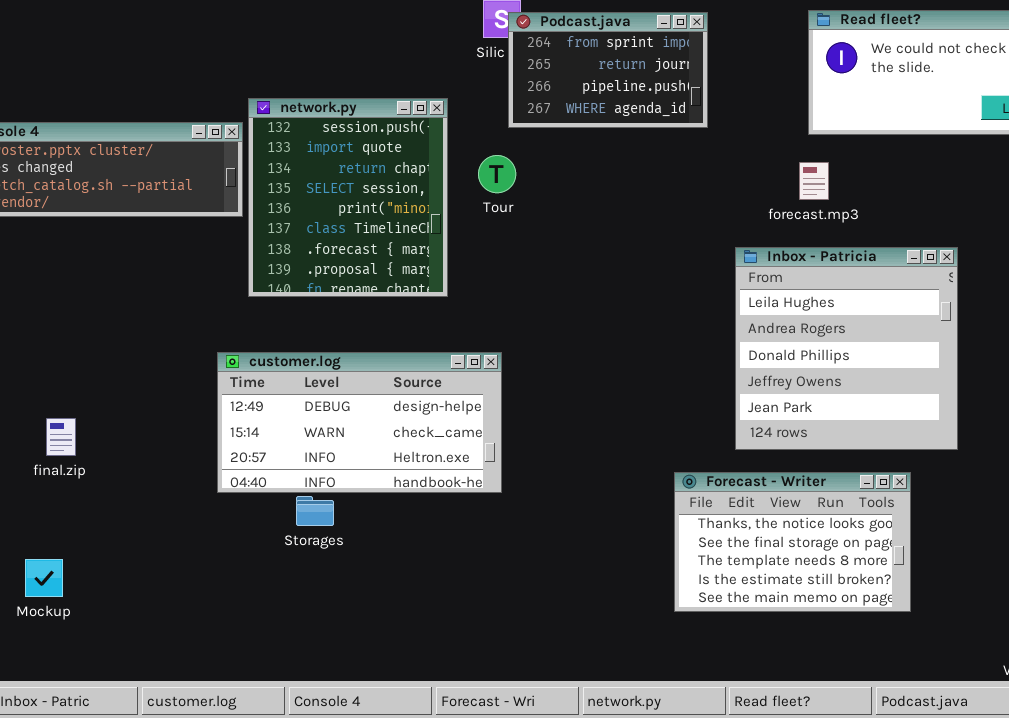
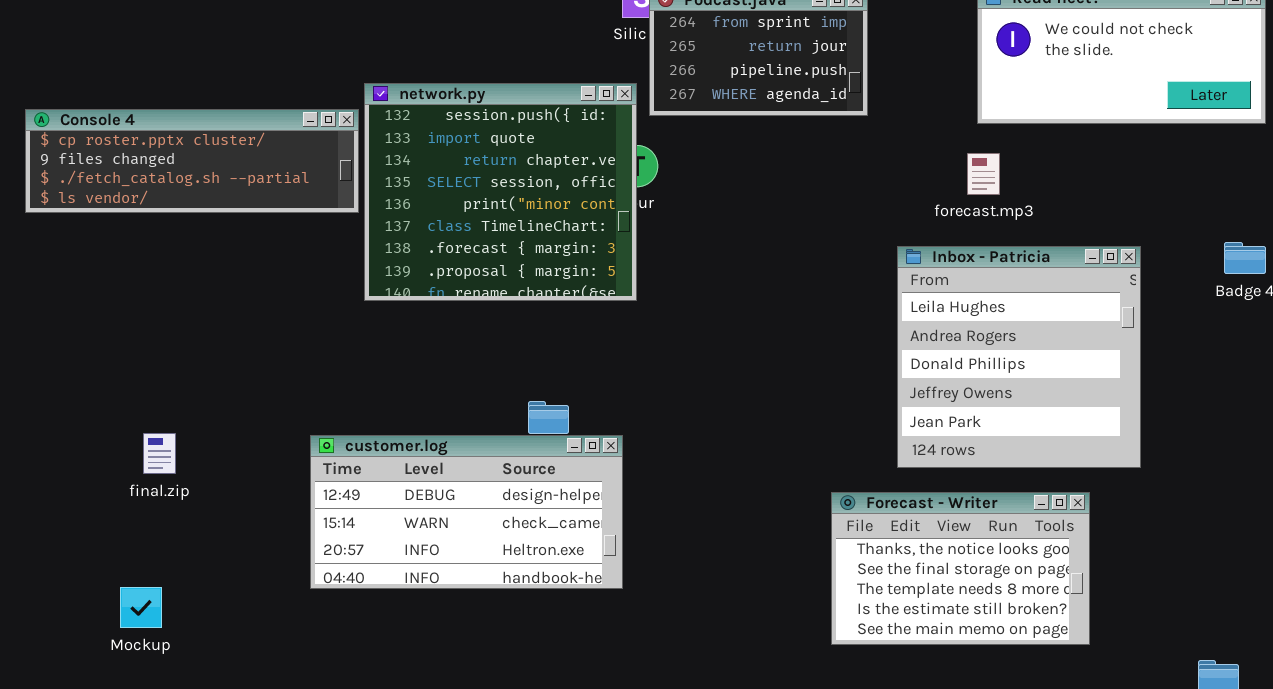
network.py: [248,98,448,297] -> [364,83,637,301], resized
customer.log: [217,352,502,493] -> [310,435,623,589], moved

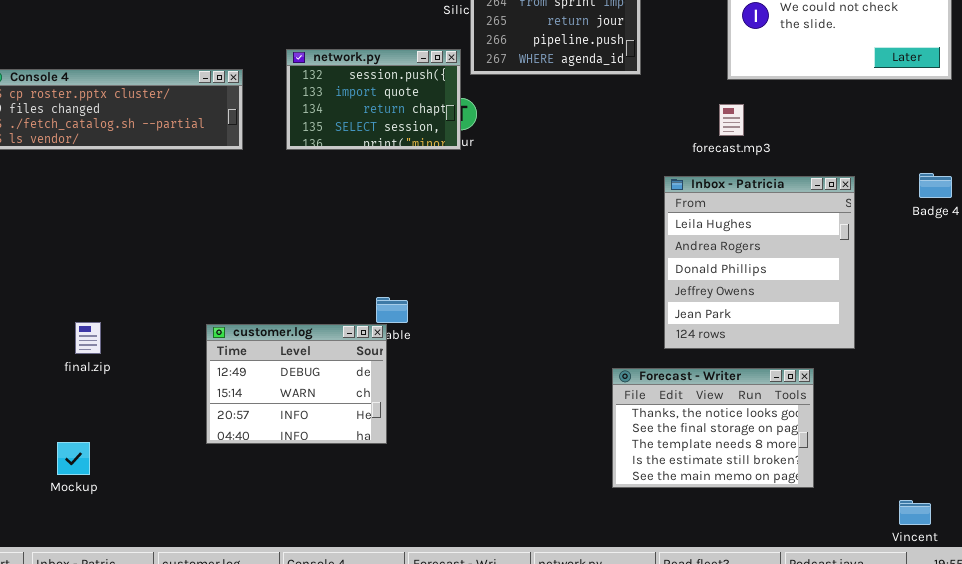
network.py: [364,83,637,301] -> [286,49,461,150], resized
customer.log: [310,435,623,589] -> [206,324,387,444], resized

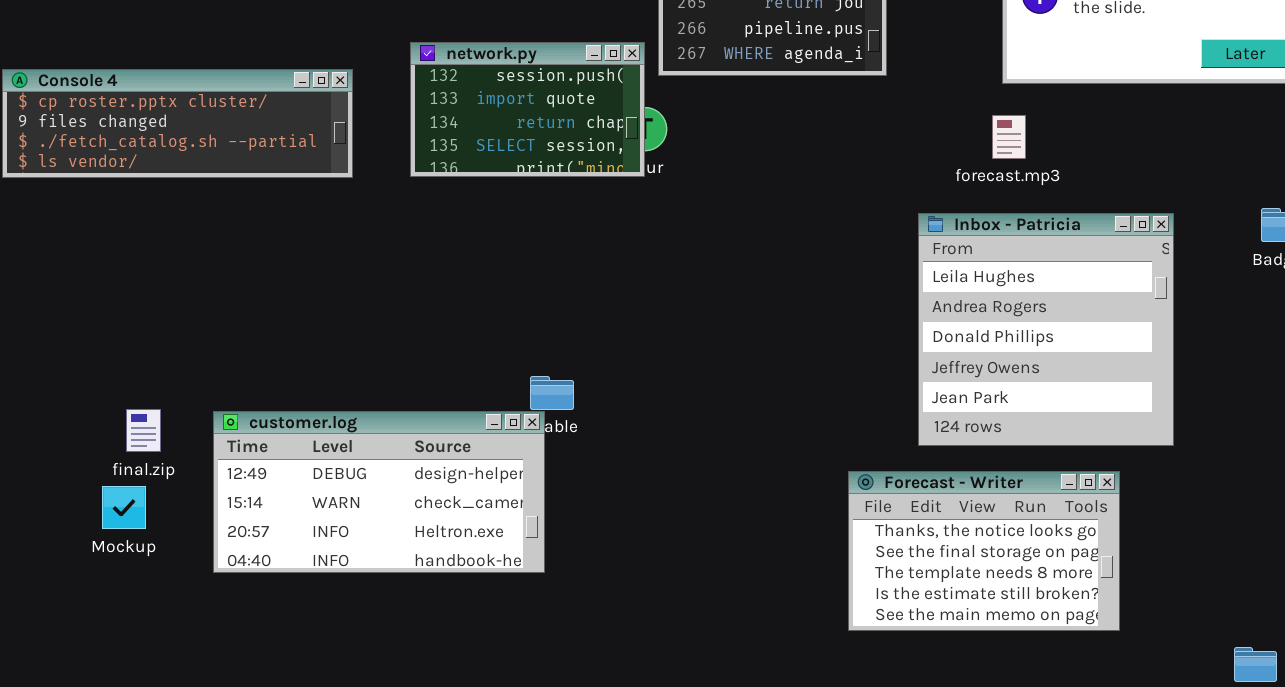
customer.log: [206,324,387,444] -> [213,411,545,573], resized
Mockup: [57,442,90,475] -> [102,486,146,529], moved

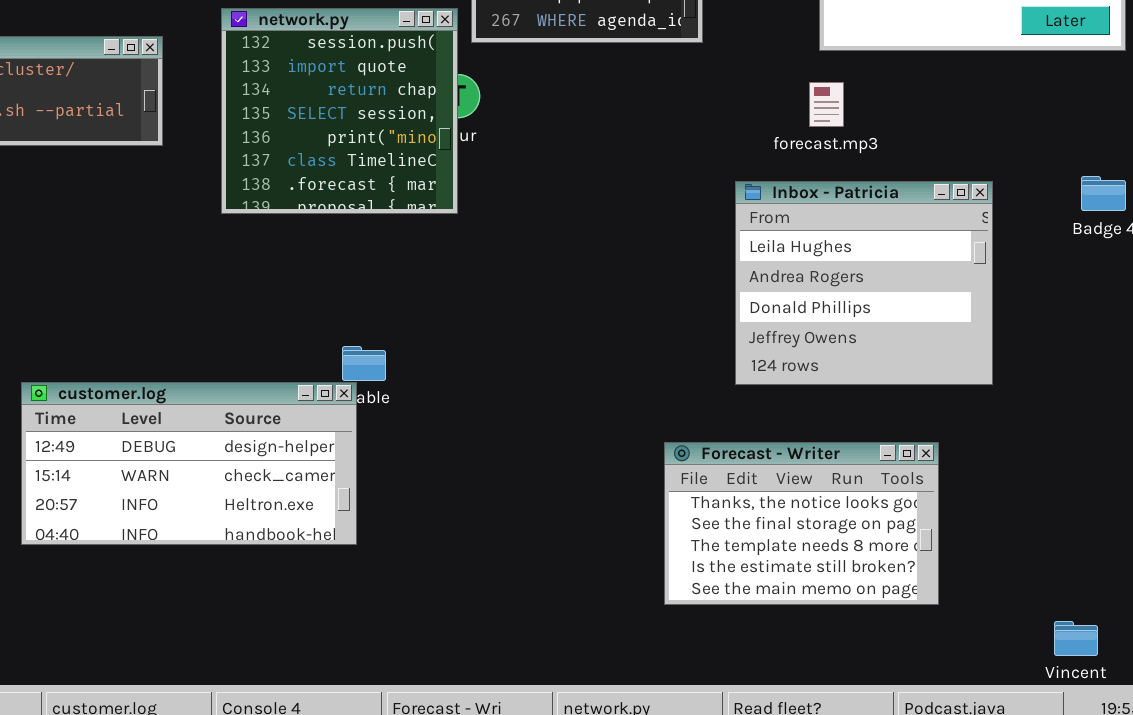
network.py: [410,42,645,177] -> [221,8,458,214], resized
Inbox - Patricia: [918,213,1174,446] -> [735,181,993,385], resized

